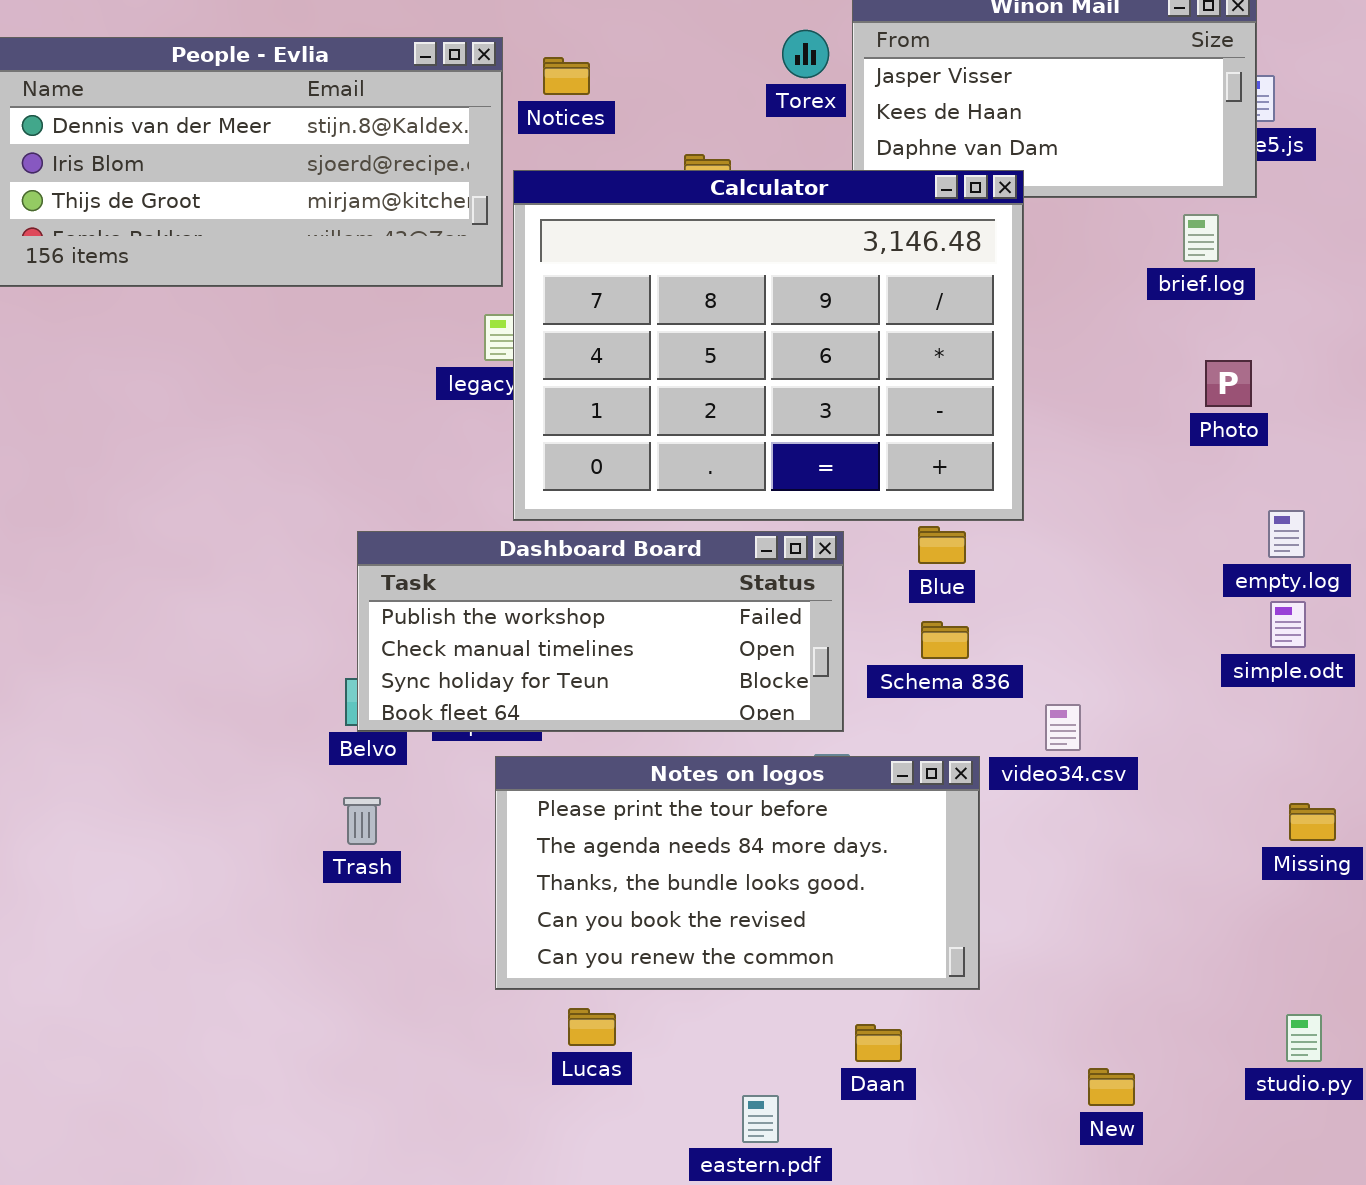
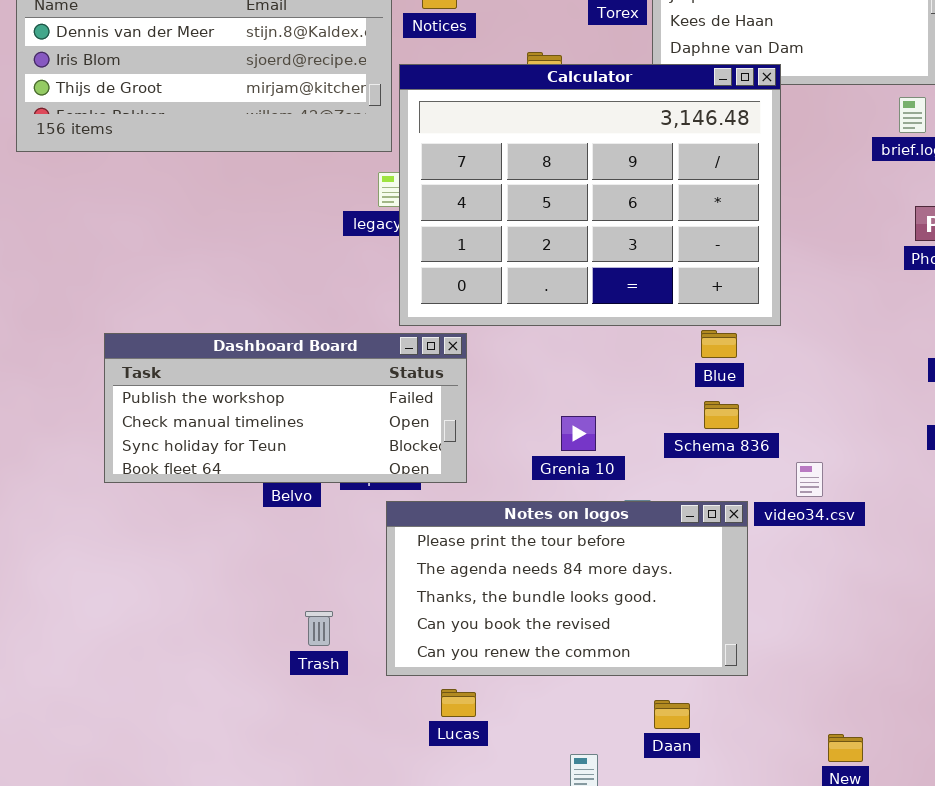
Dashboard Board: [357,531,844,732] -> [104,333,467,483], moved
Trash: [343,797,381,845] -> [305,611,333,646], moved

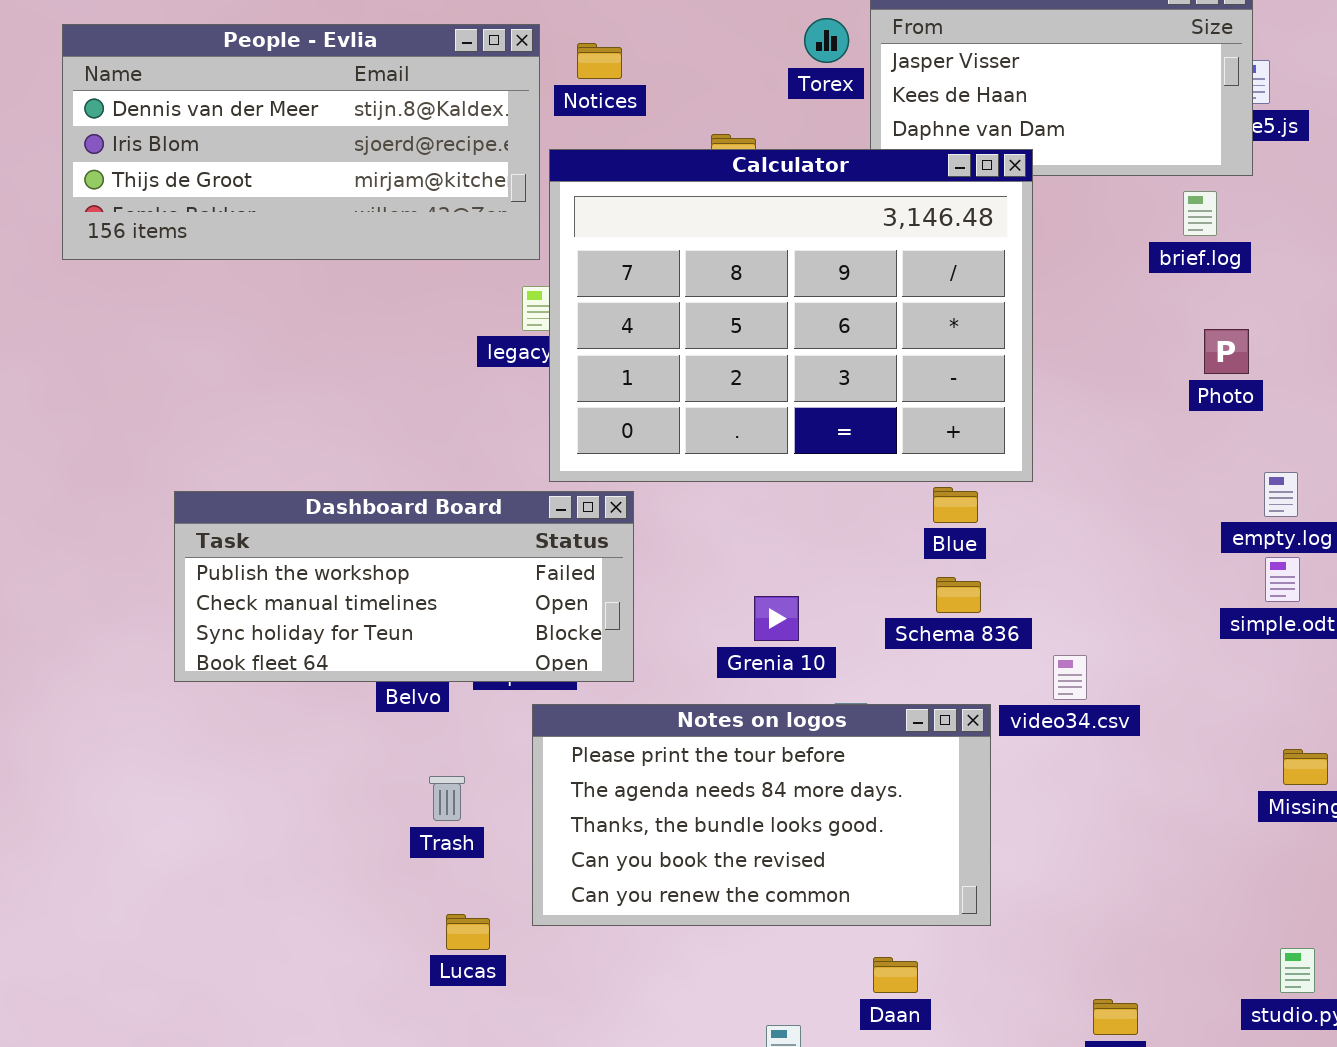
Trash: [305,611,333,646] -> [429,776,465,821], moved
Lucas: [441,689,476,717] -> [446,914,490,950], moved

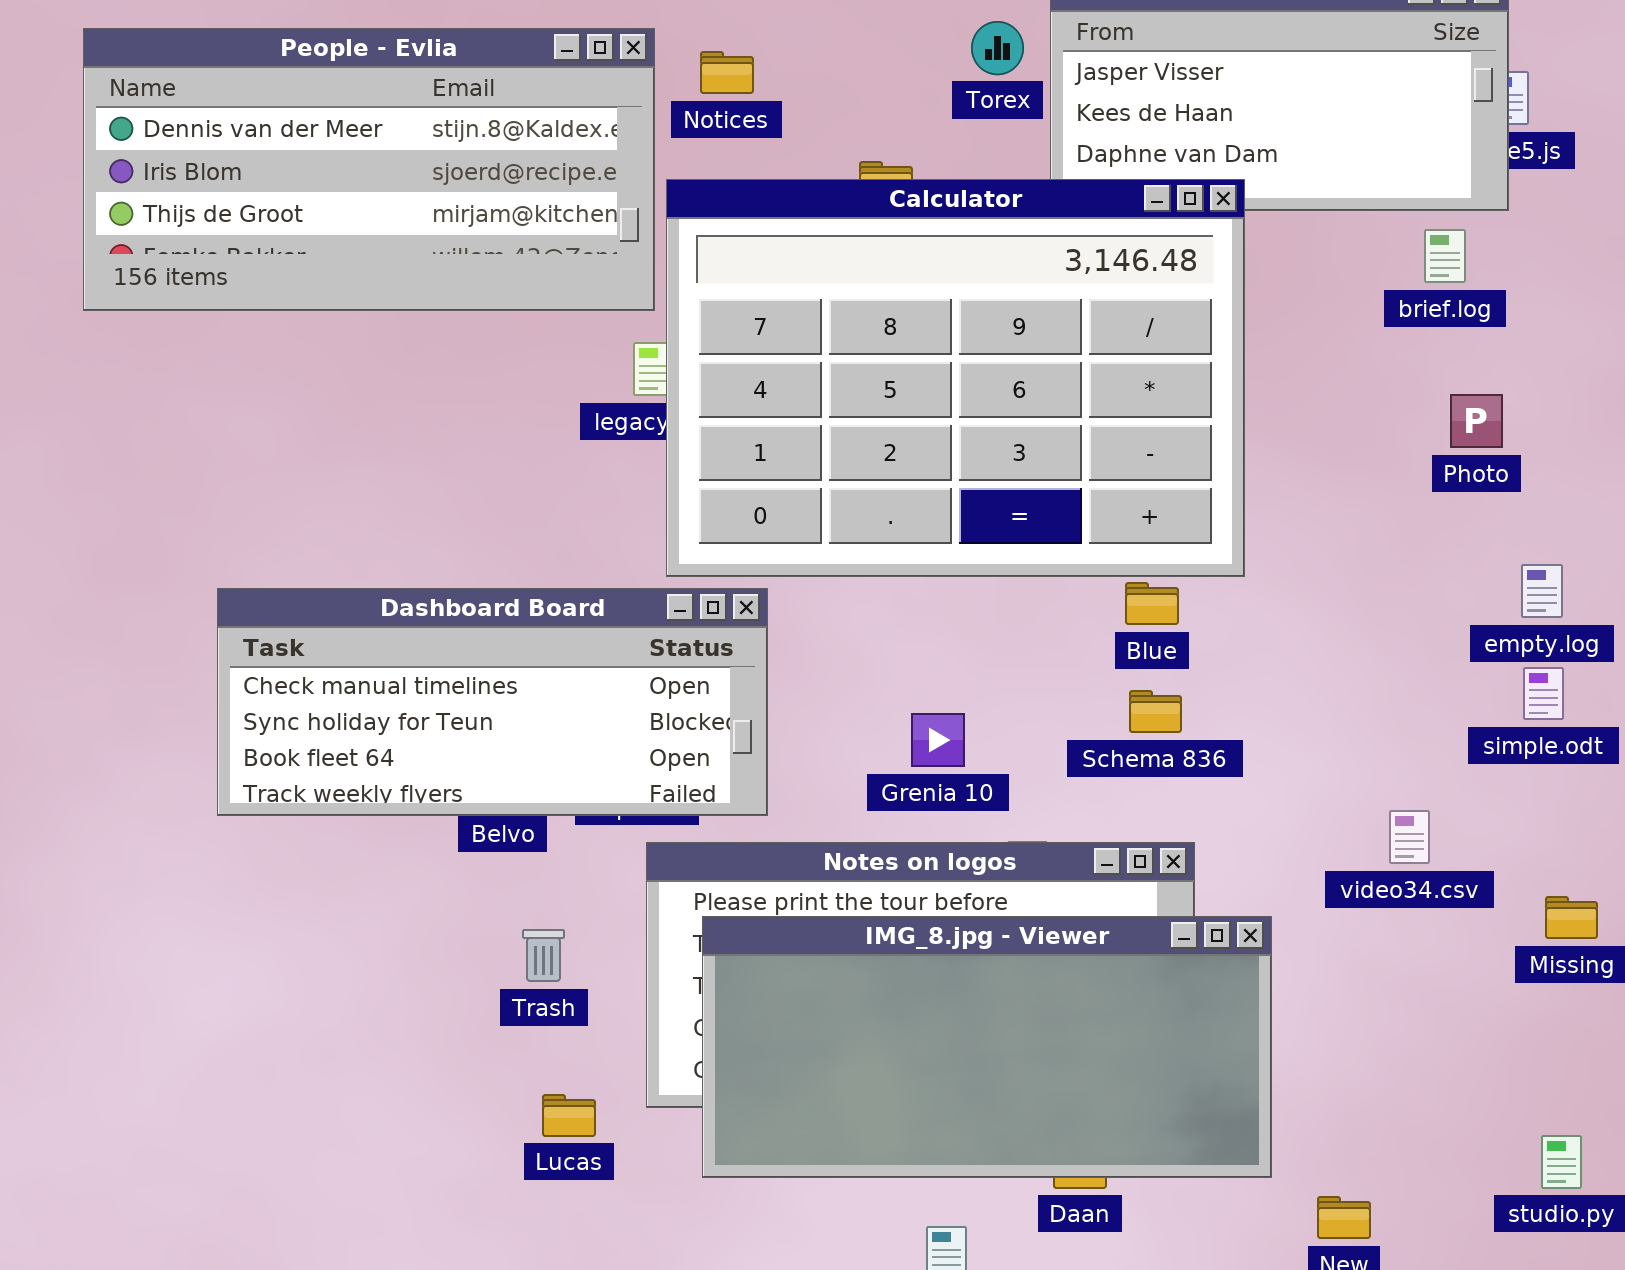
Dashboard Board: [174,491,634,682] -> [217,588,768,816], scrolled down 1 row
video34.csv: [1053,655,1087,700] -> [1389,810,1430,864], moved
IMG_8.jpg - Viewer: none -> [702,916,1272,1178], opened

